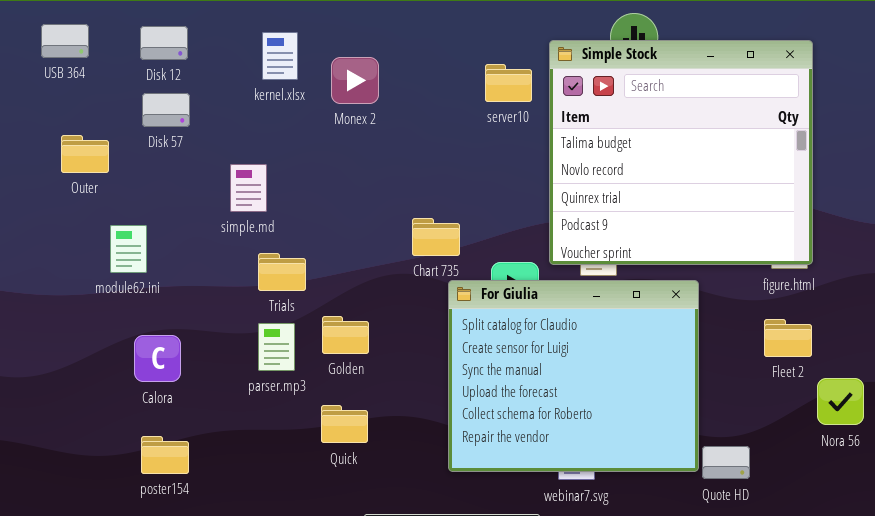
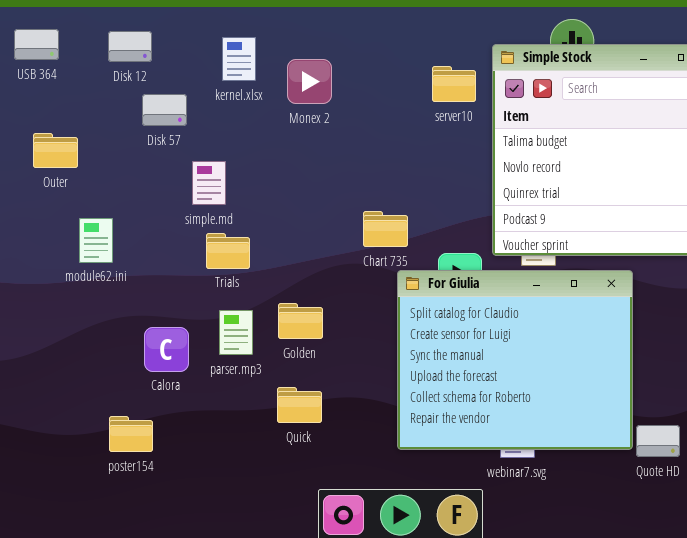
Disk 57: [142,93,190,127] -> [142,94,187,126], moved
Trials: [258,253,306,291] -> [206,233,250,269], moved
Calora: [134,335,181,382] -> [144,327,189,372], moved

